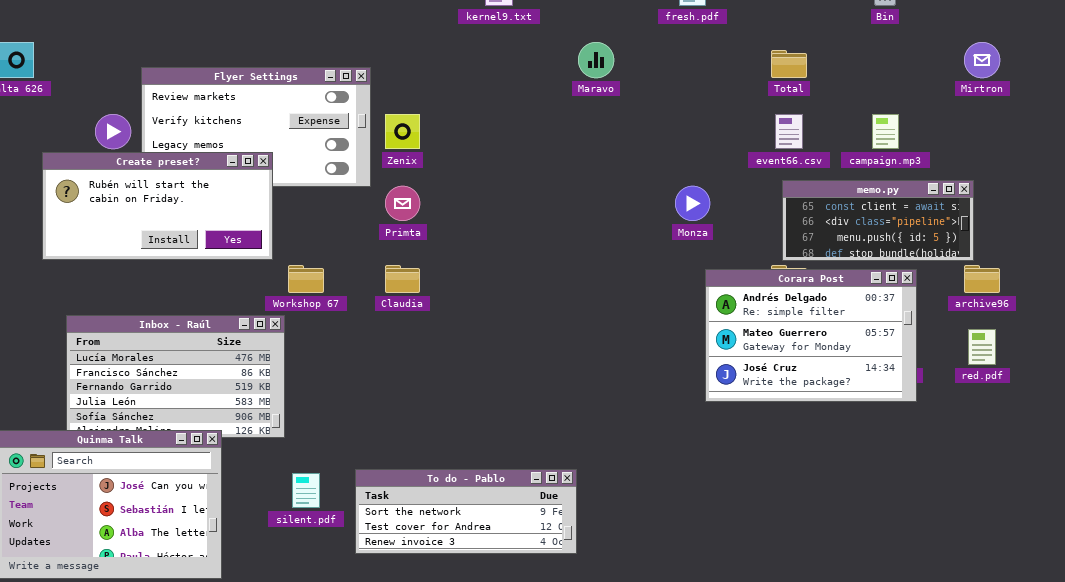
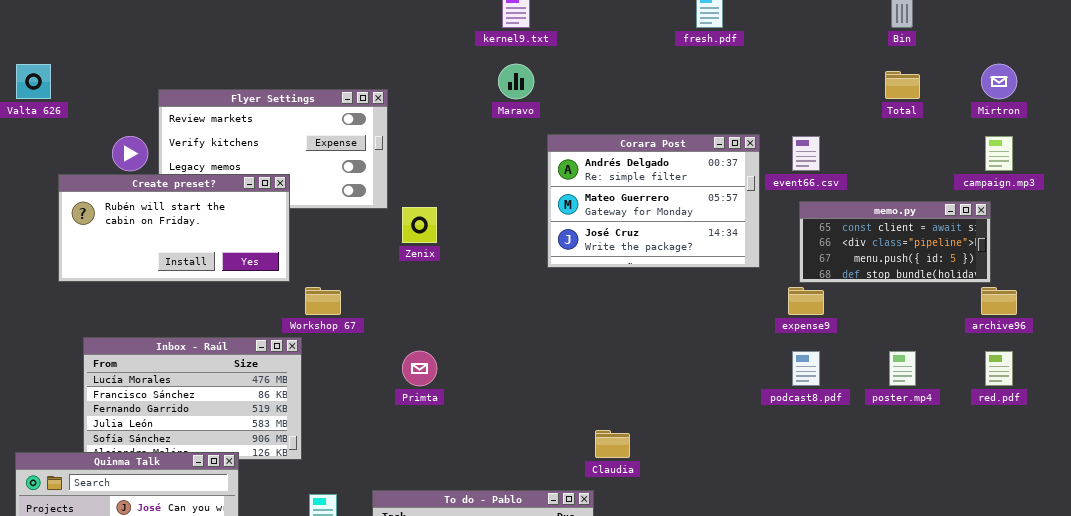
Maravo: [578,42,614,78] -> [498,64,534,99], moved
Total: [771,50,807,78] -> [885,71,920,99], moved
Zenix: [385,114,420,149] -> [402,207,437,243], moved
campaign.mp3: [872,114,899,149] -> [985,136,1013,171], moved
Primta: [385,186,420,221] -> [402,351,437,386], moved
Claudia: [385,265,420,293] -> [595,430,630,458], moved
Corara Post: [705,269,917,402] -> [547,134,760,268], moved

